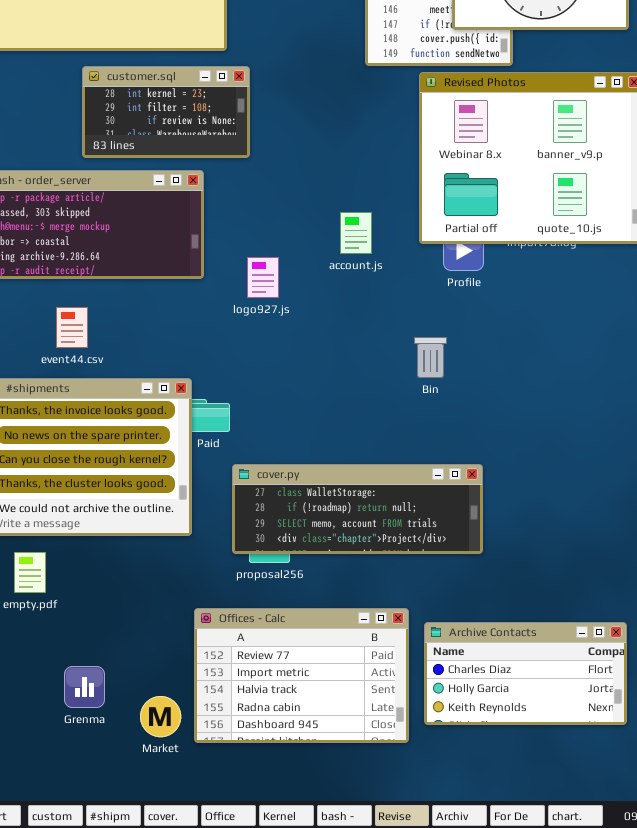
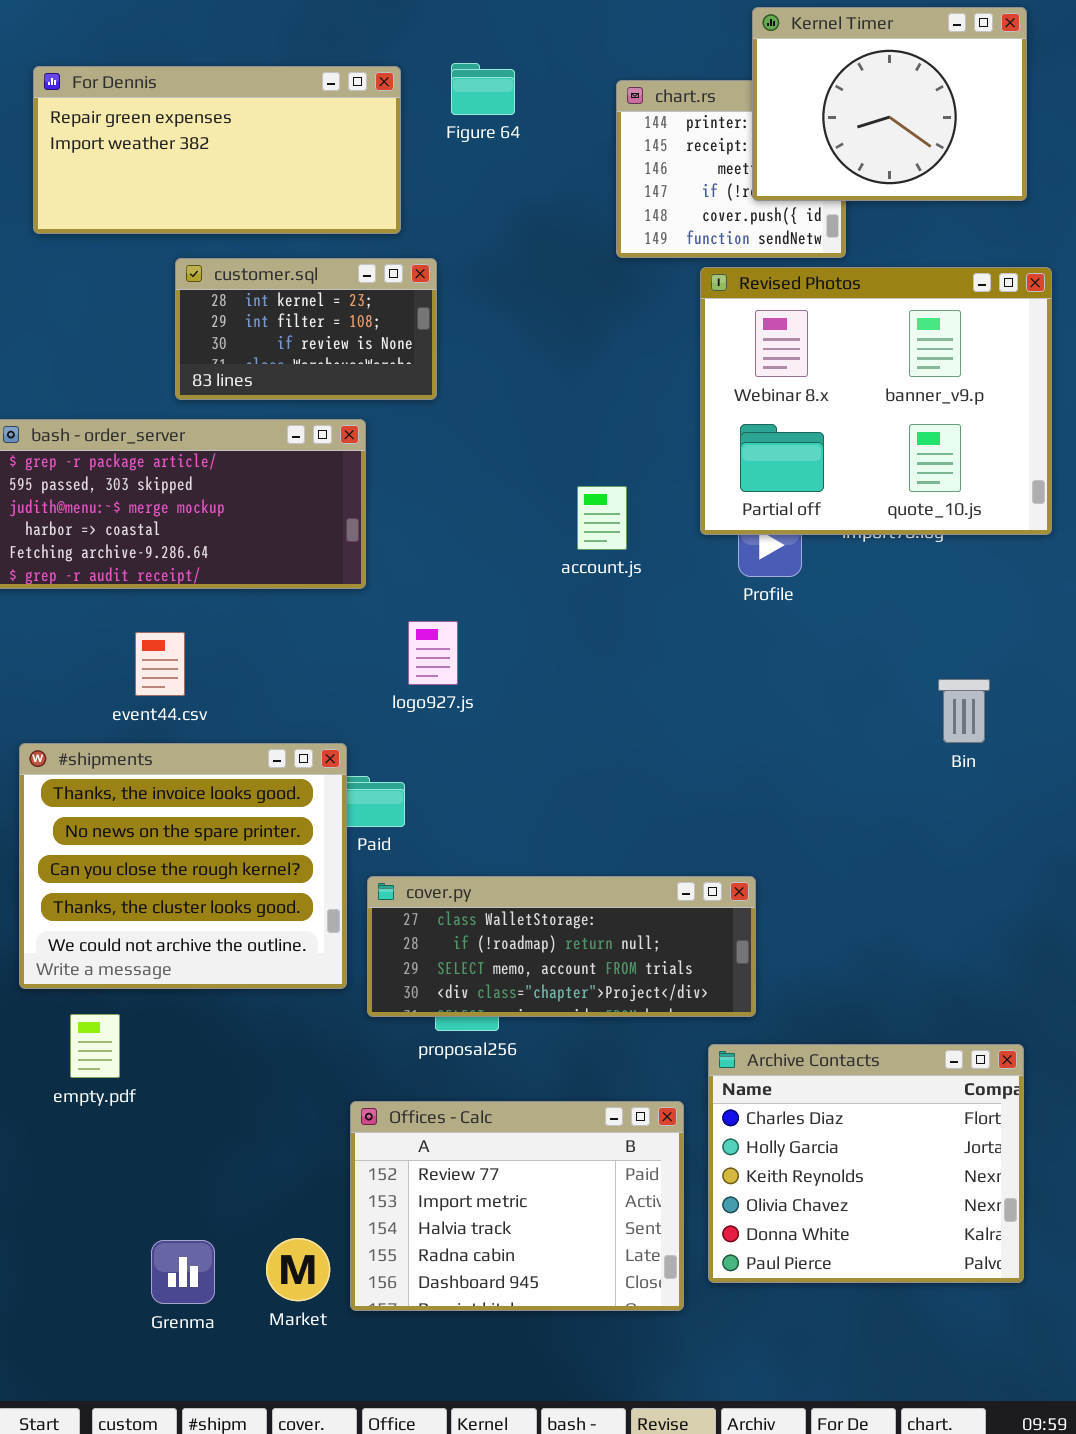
logo927.js: [247,257,279,298] -> [408,621,458,685], moved
Bin: [414,337,447,378] -> [938,679,990,743], moved
cover.py: [232,464,483,554] -> [367,876,756,1017], moved
Archive Contacts: [424,622,627,725] -> [708,1044,1024,1283], resized
Grenma: [64,666,105,708] -> [151,1240,215,1304], moved

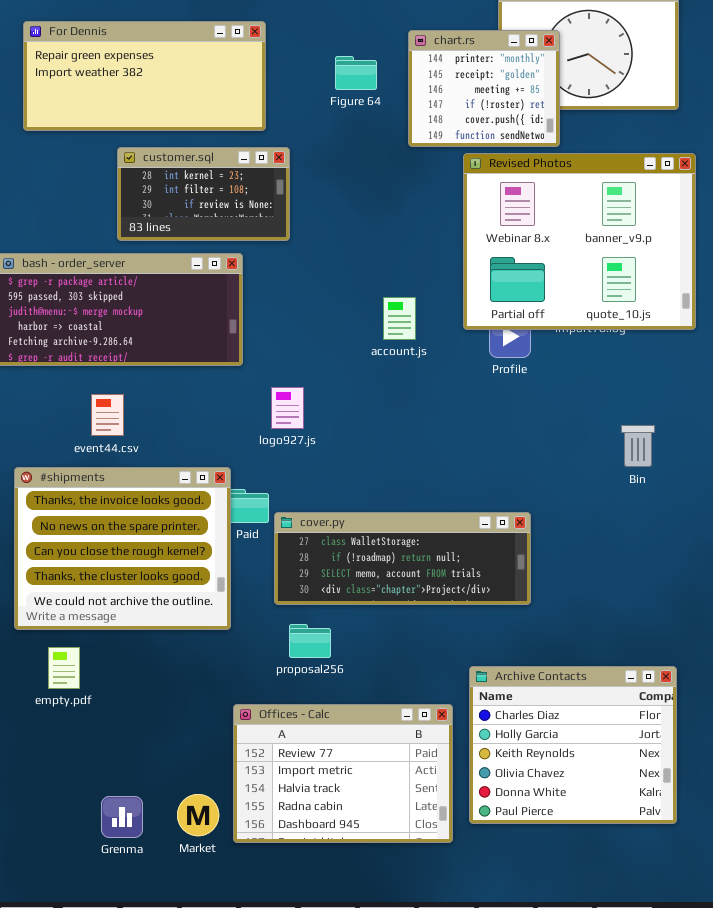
Figure 64: [451,63,515,115] -> [335,56,377,90], moved
chart.rs: [616,80,846,258] -> [408,30,560,147], raised
cover.py: [367,876,756,1017] -> [274,512,531,605], moved

